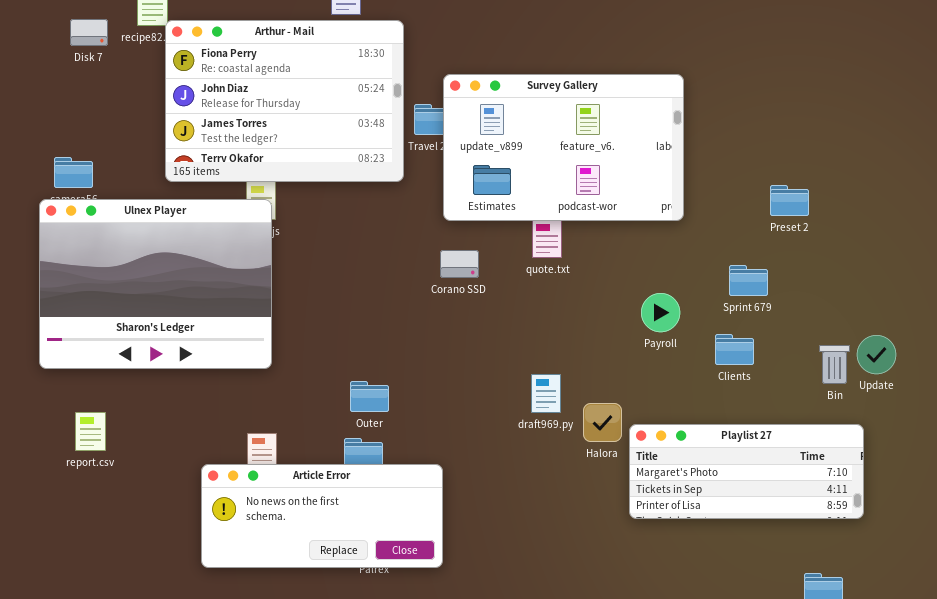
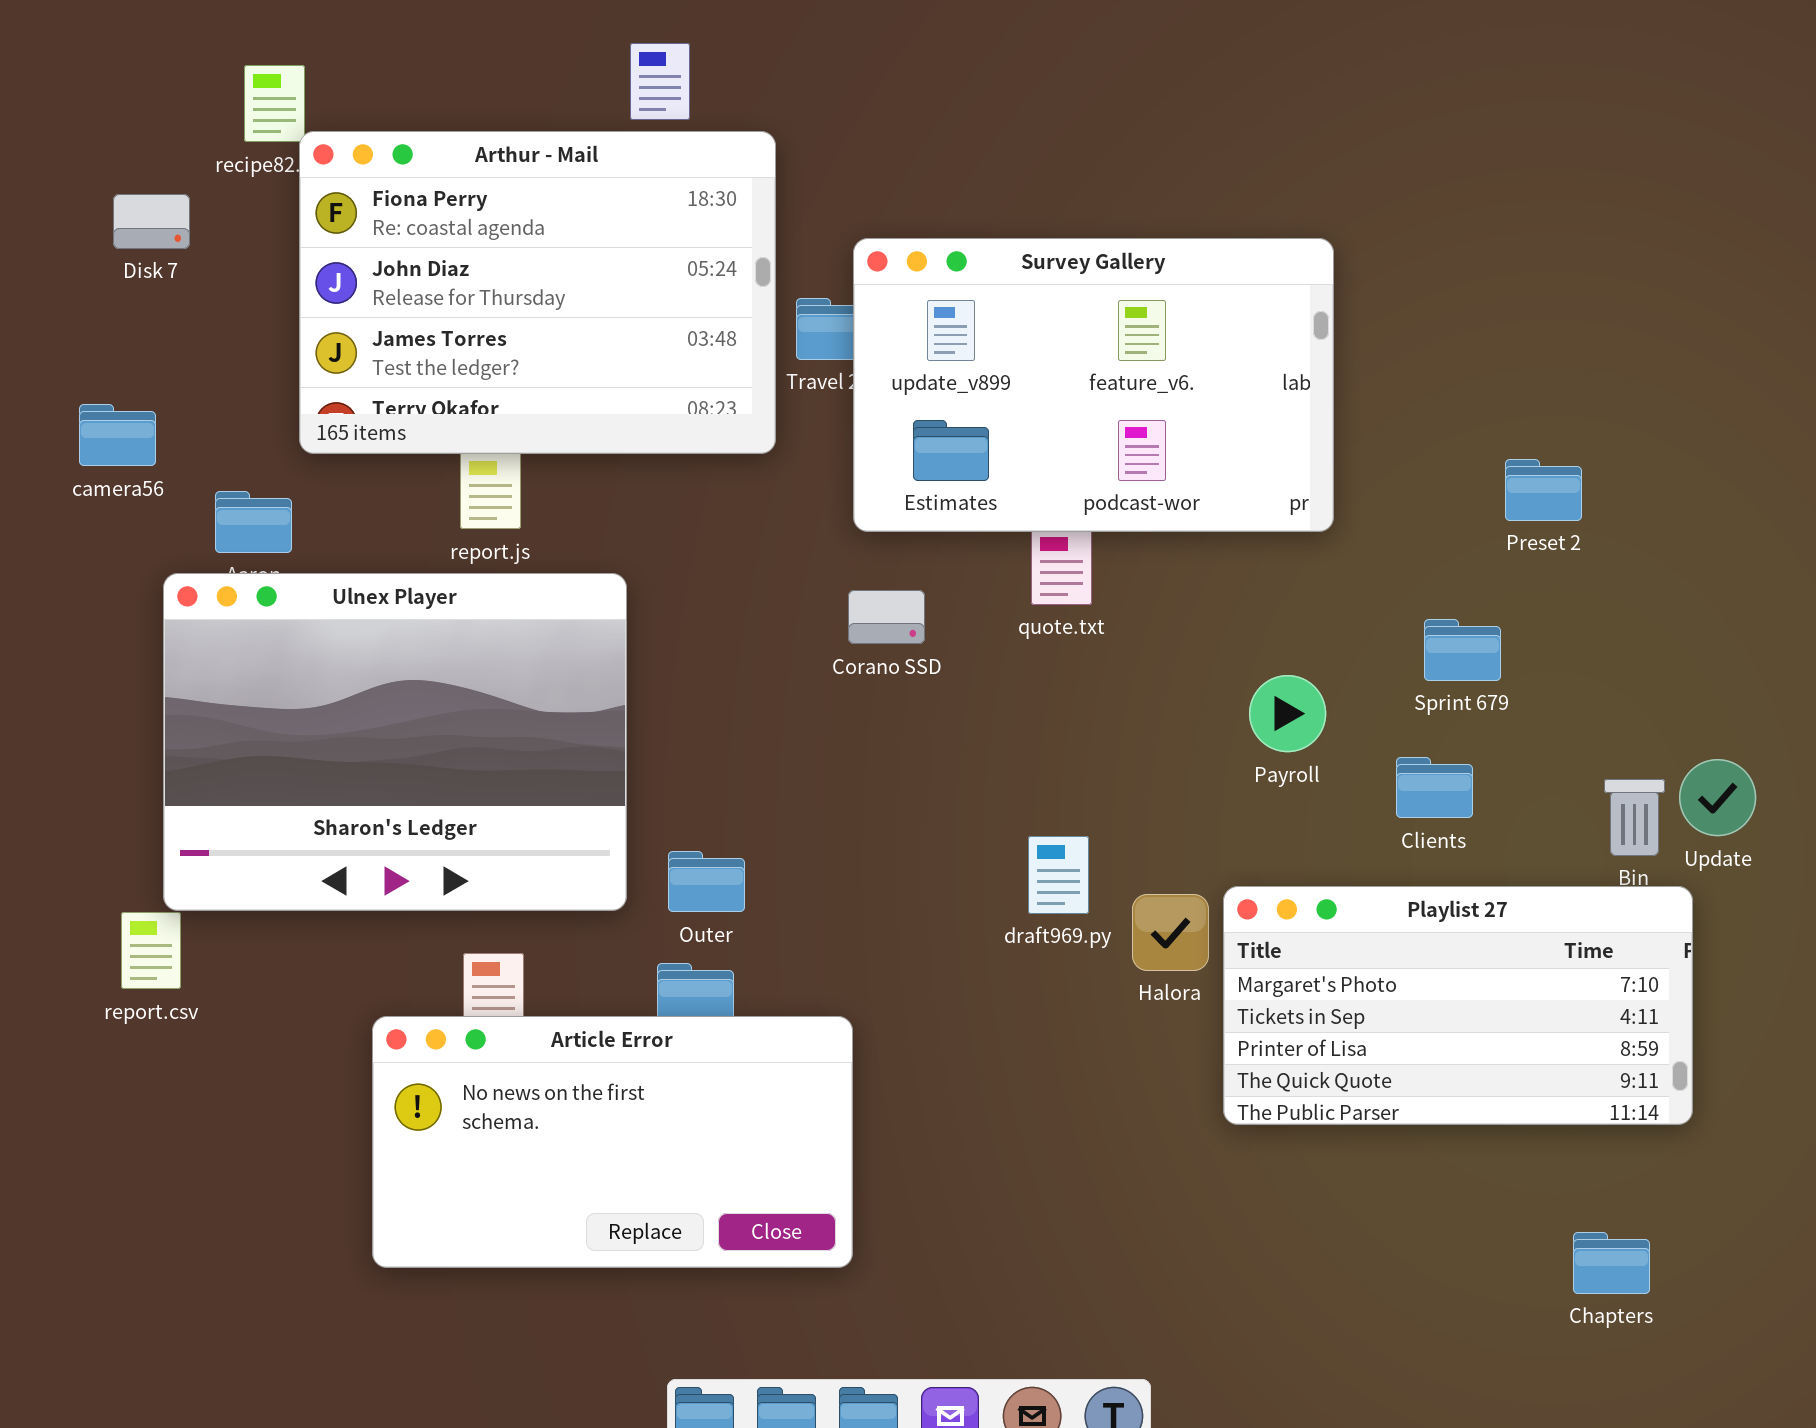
Disk 7: [70,19,108,46] -> [113,194,190,249], moved
Ulnex Player: [39,199,272,369] -> [163,573,627,911], moved
Playlist 27: [629,424,864,519] -> [1223,886,1693,1125], resized
Article Error: [201,464,443,568] -> [372,1016,853,1268], resized

